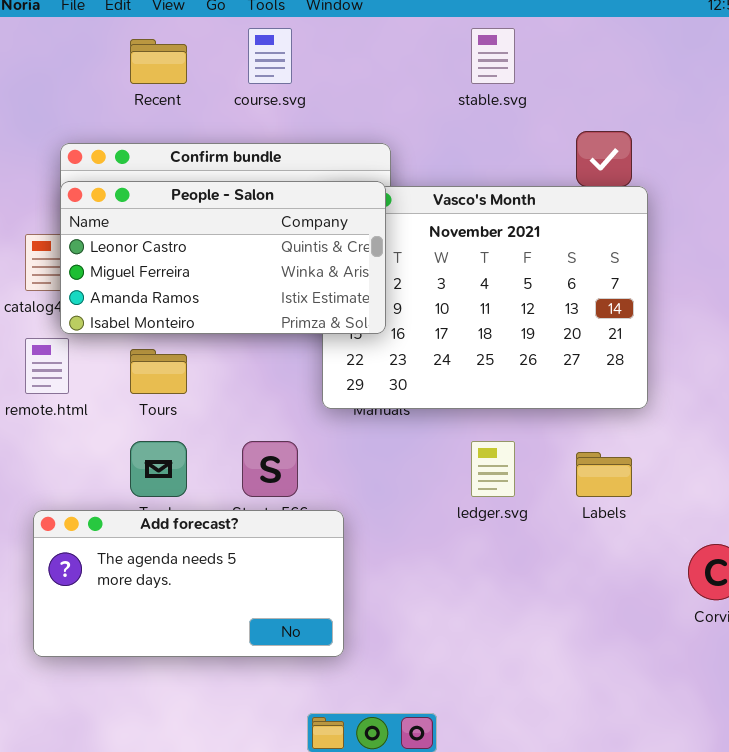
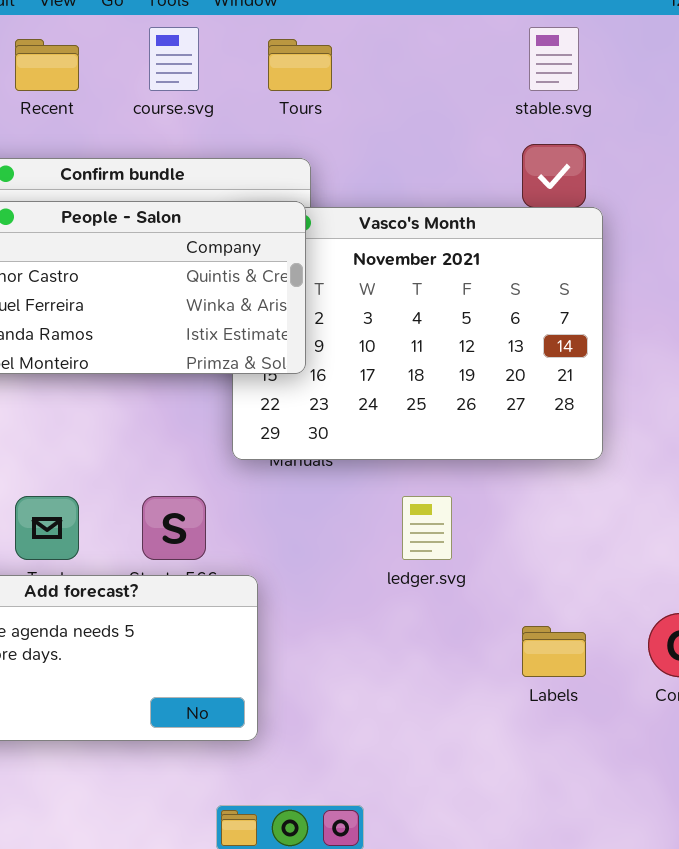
stable.svg: [471,28,515,84] -> [529,27,579,91], moved
Tours: [130,349,187,394] -> [268,39,332,91], moved
Labels: [576,452,632,497] -> [522,626,586,677], moved

